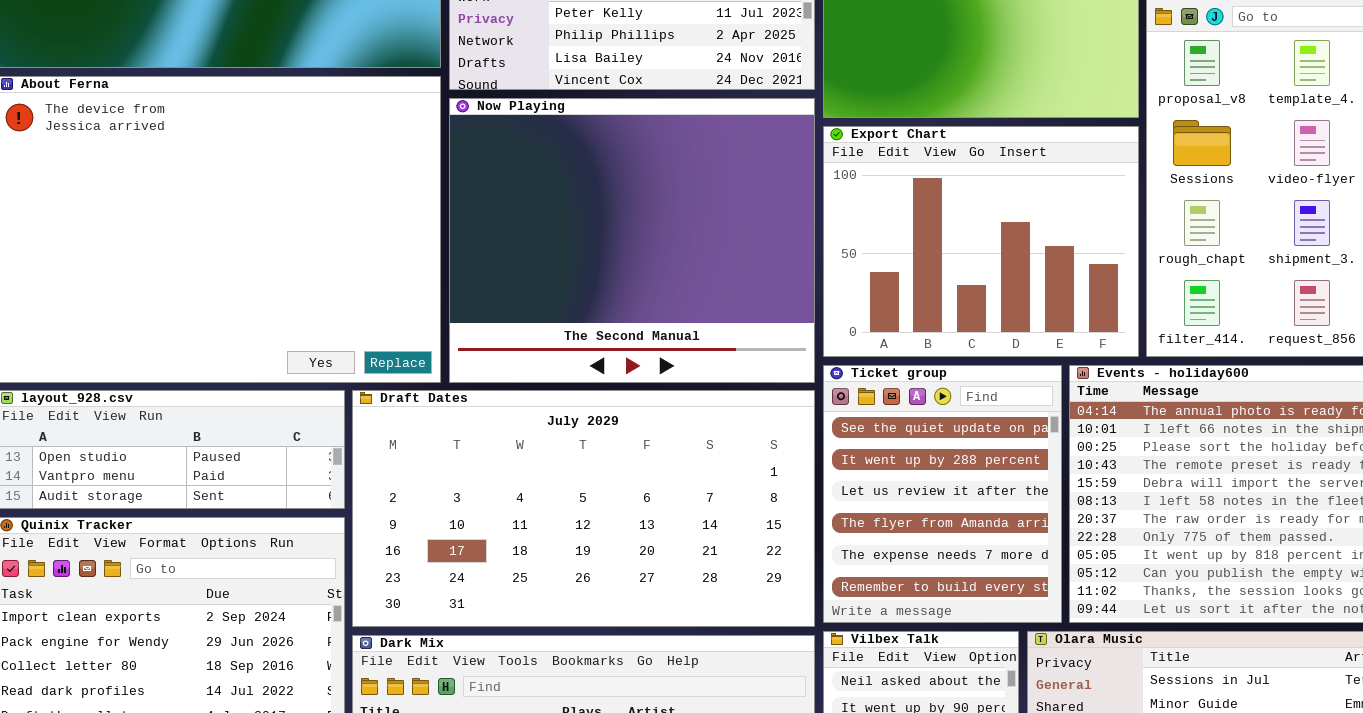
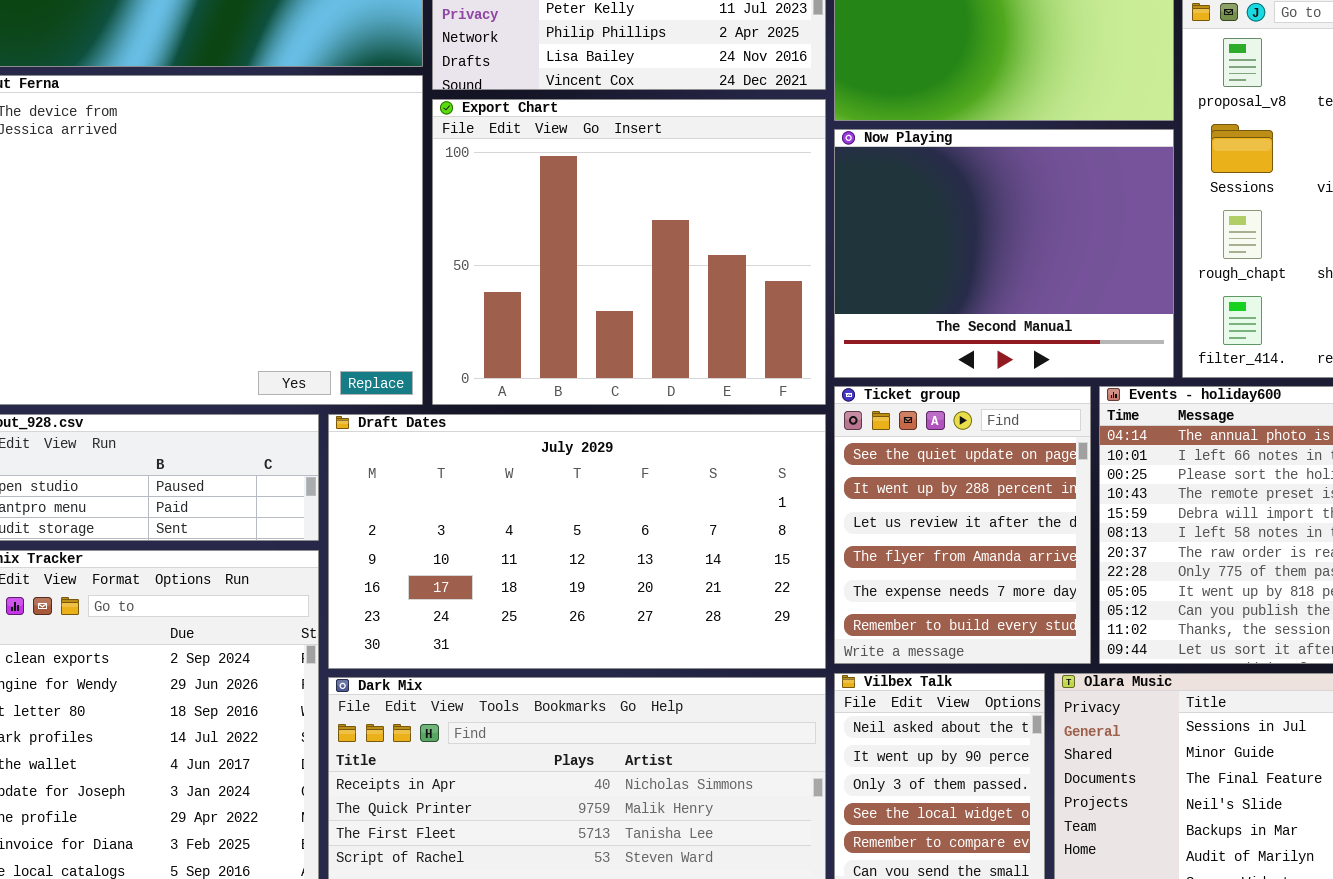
Now Playing: [449,98,815,383] -> [834,129,1174,378], moved, resized
Export Chart: [823,126,1139,357] -> [432,99,826,405], moved, resized

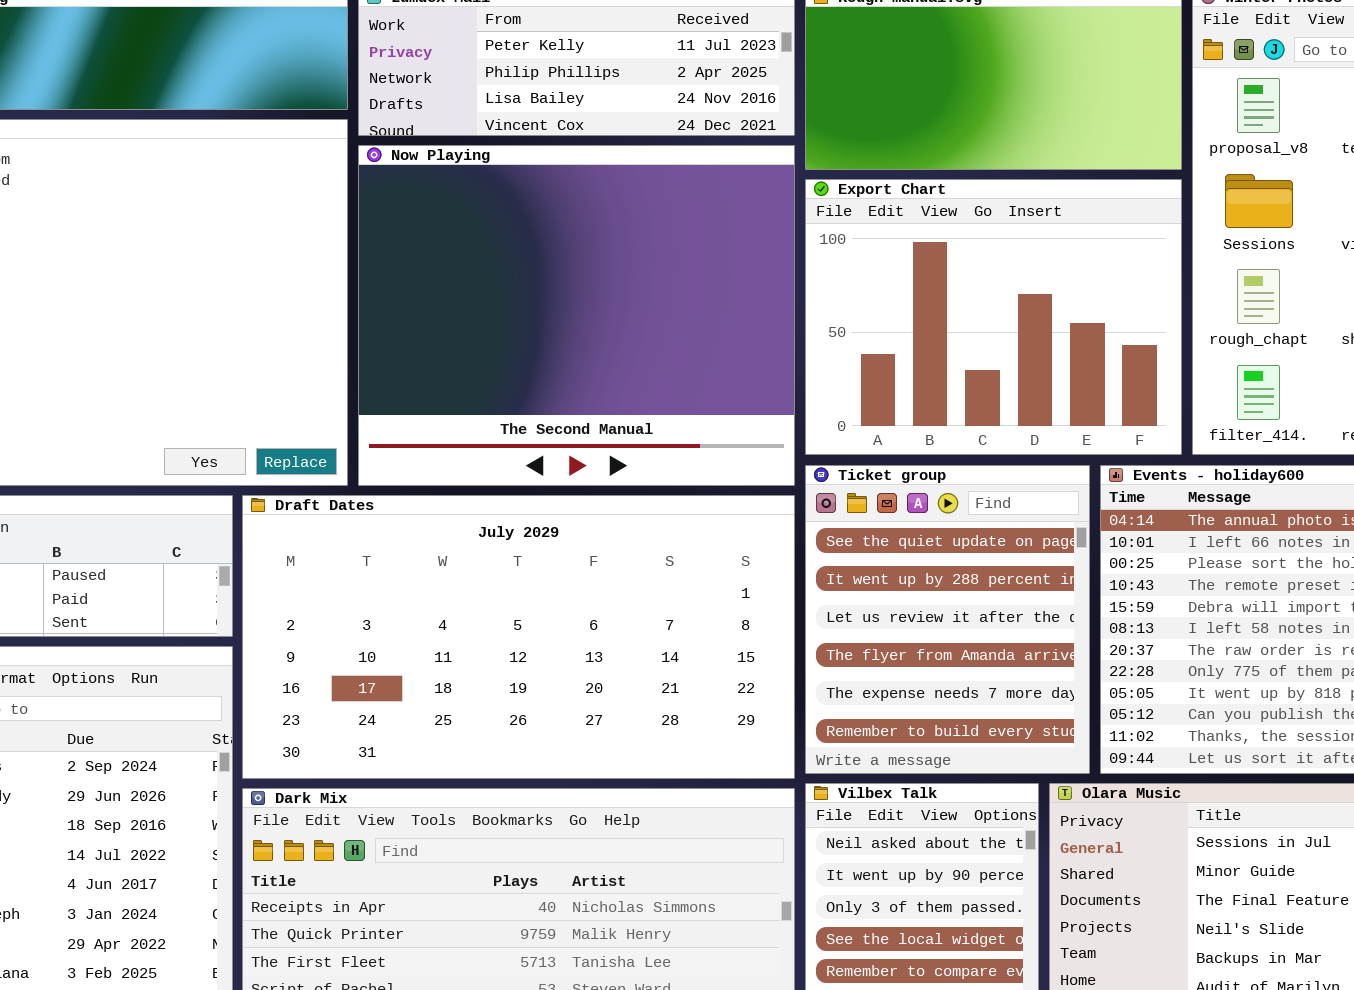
Export Chart: [432,99,826,405] -> [805,179,1182,455], moved, resized
Now Playing: [834,129,1174,378] -> [358,145,795,486], moved, resized

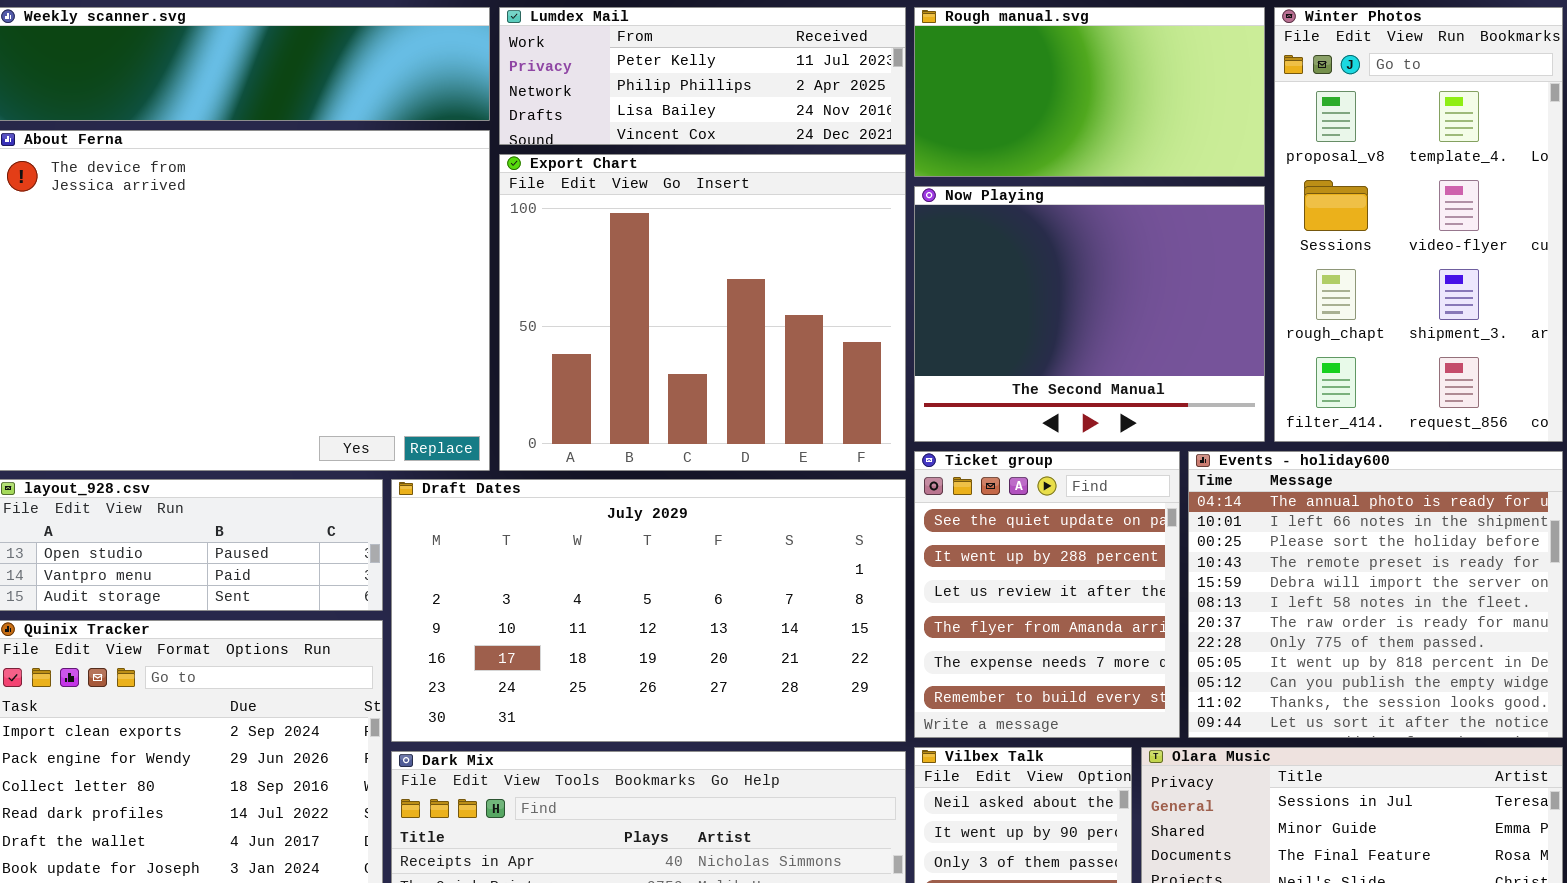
Now Playing: [358,145,795,486] -> [914,186,1265,442], moved, resized
Export Chart: [805,179,1182,455] -> [499,154,906,471], moved, resized

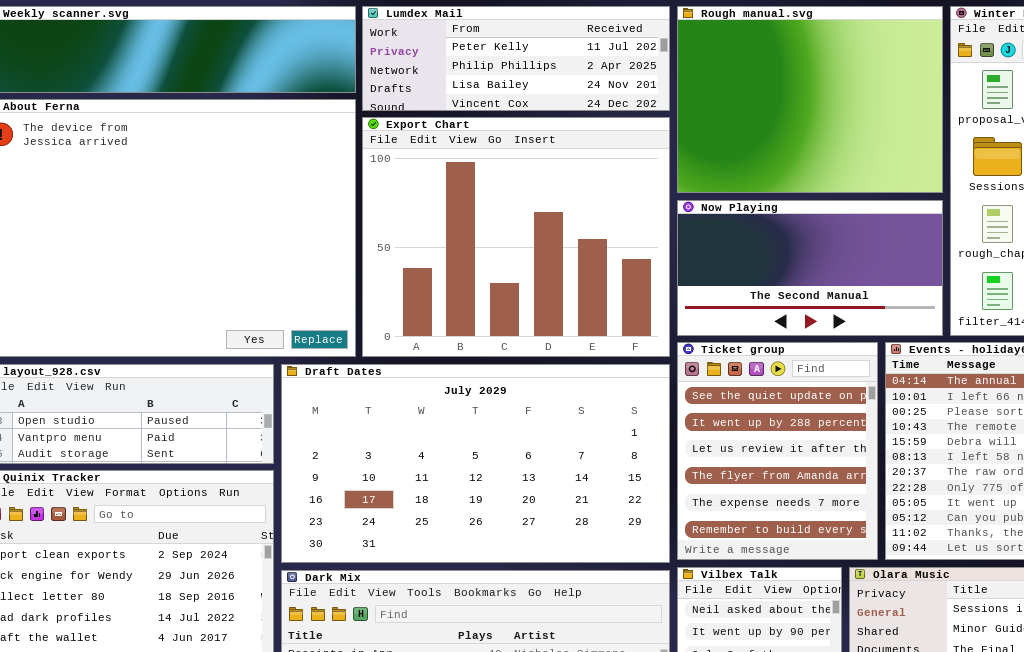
Rough manual.svg: [914,7,1265,177] -> [677,6,943,193], resized
Now Playing: [914,186,1265,442] -> [677,200,943,336], resized

